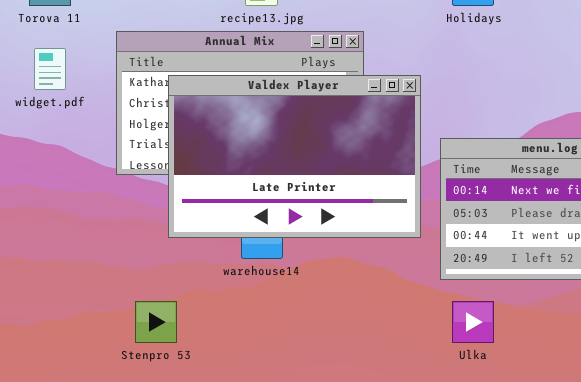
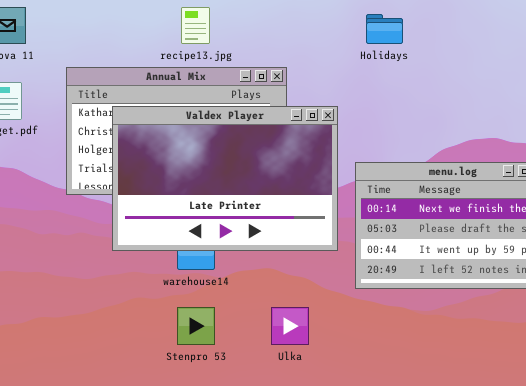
Stenpro 53: [135,301,177,343] -> [177,307,215,345], moved
Ulka: [452,301,494,343] -> [271,307,309,345], moved

